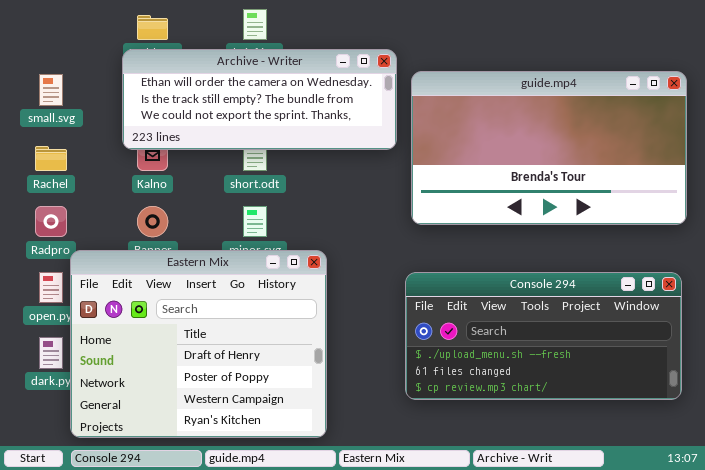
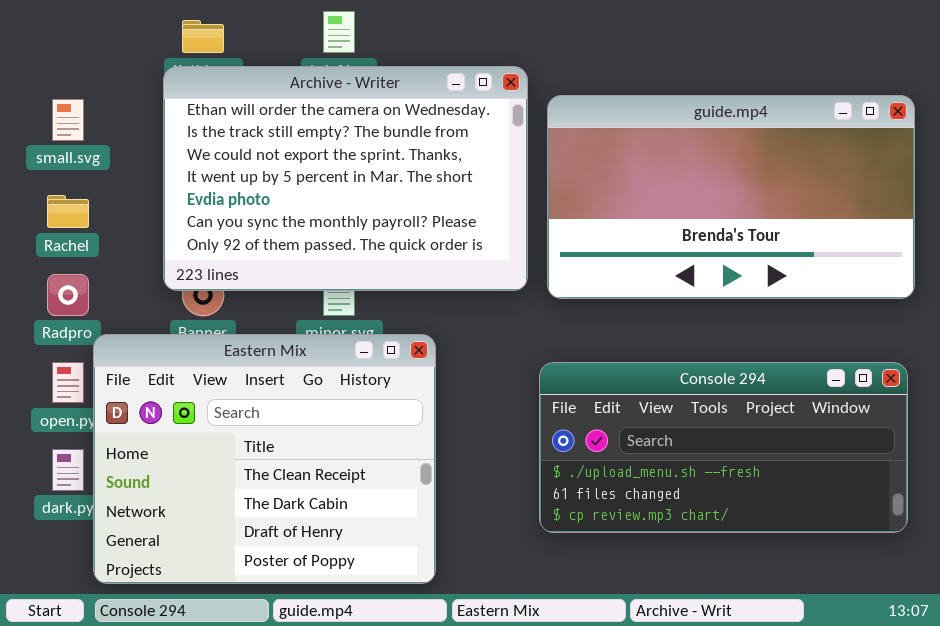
Archive - Writer: [122,49,397,150] -> [163,66,528,291], resized
Eastern Mix: [70,250,327,438] -> [93,334,436,584], scrolled up 2 rows

